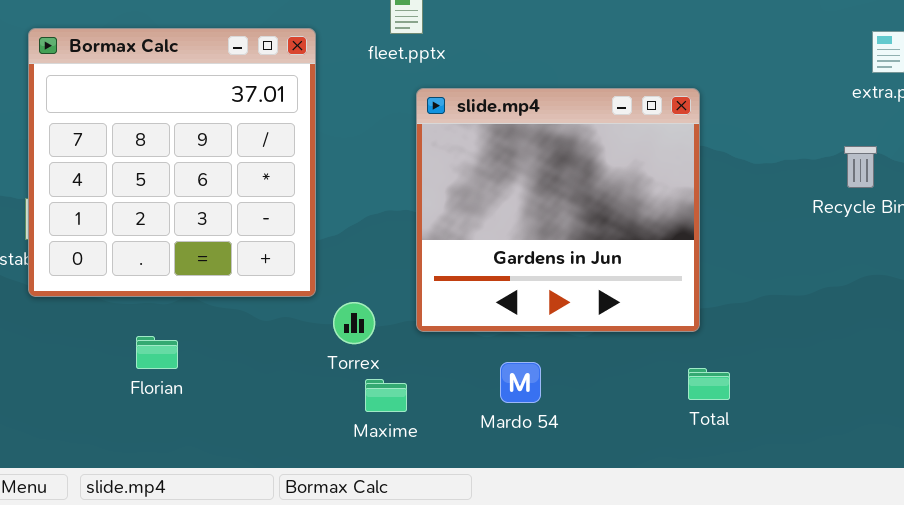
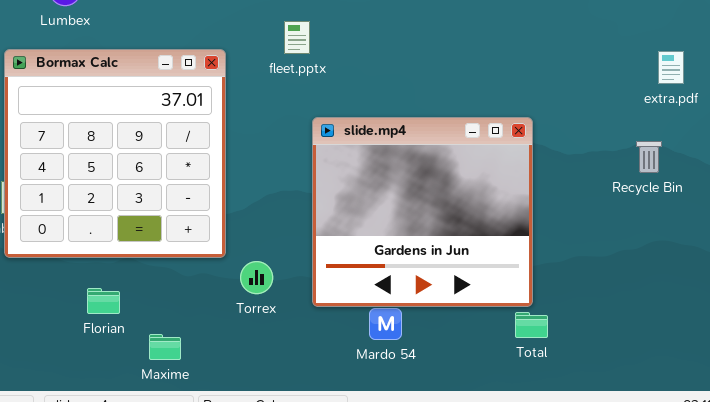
slide.mp4: [416,88,700,332] -> [312,117,533,307], moved
Maxime: [365,379,407,412] -> [149,334,181,360], moved

